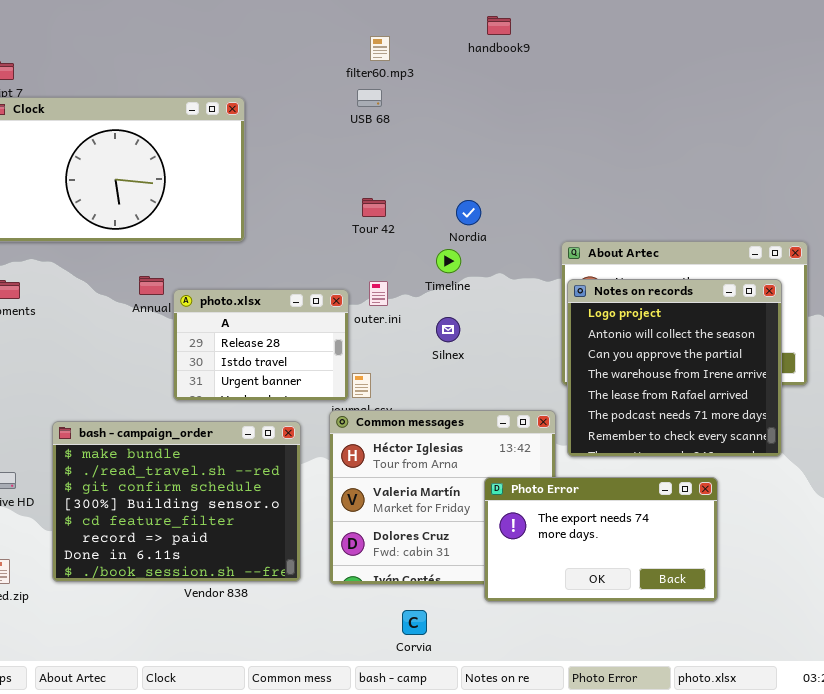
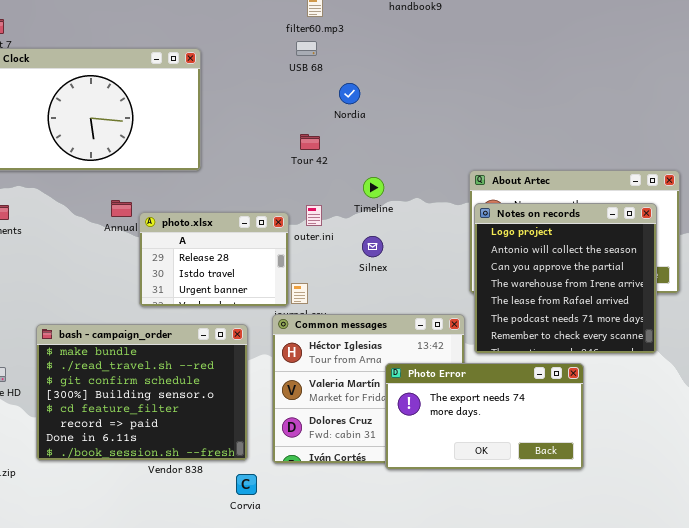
Nordia: [456,200,481,225] -> [339,83,360,104], moved
Photo Error: [484,477,718,602] -> [385,363,584,470], moved
Corvia: [402,610,427,635] -> [236,474,257,495], moved

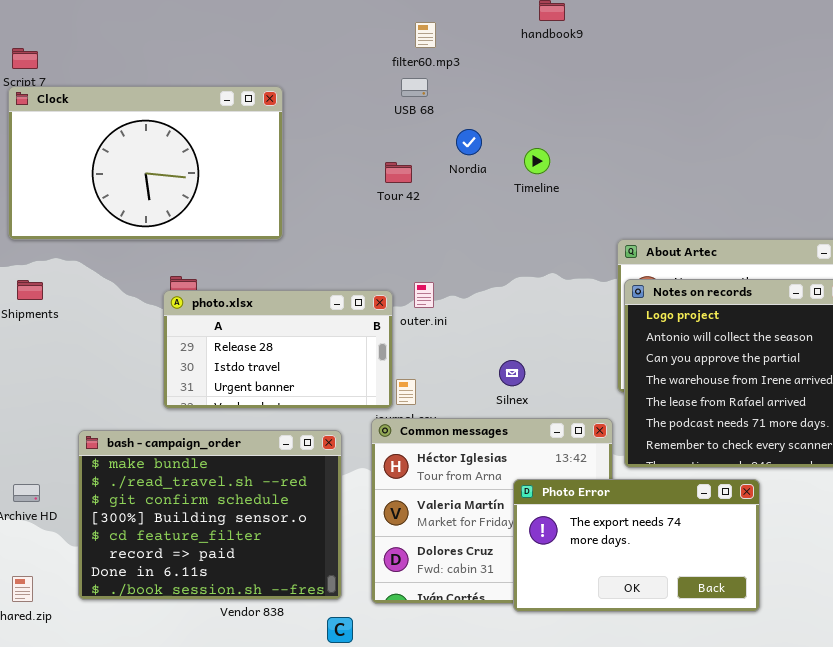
Tour 42: [300,134,320,150] -> [385,162,412,183], moved
Timeline: [363,177,384,198] -> [524,148,550,174], moved
photo.xlsx: [139,212,289,307] -> [163,290,393,409], resized
Silnex: [362,236,383,257] -> [499,360,525,386], moved

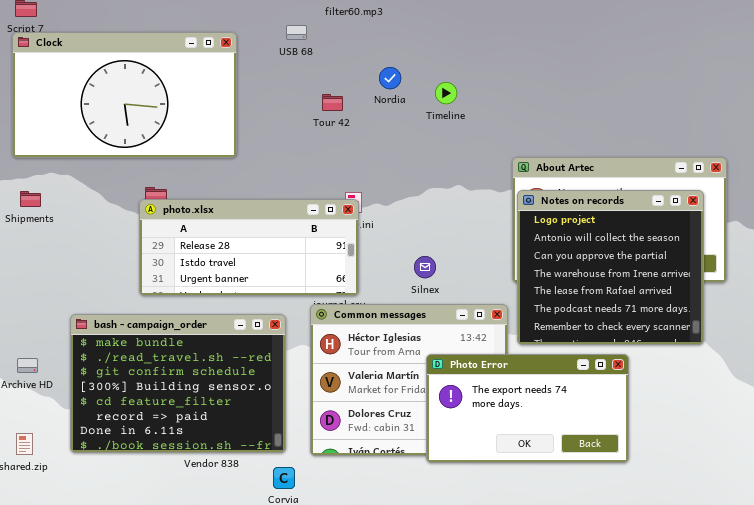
USB 68: [401,78,428,97] -> [286,25,307,40], moved
photo.xlsx: [163,290,393,409] -> [139,199,359,296], resized

